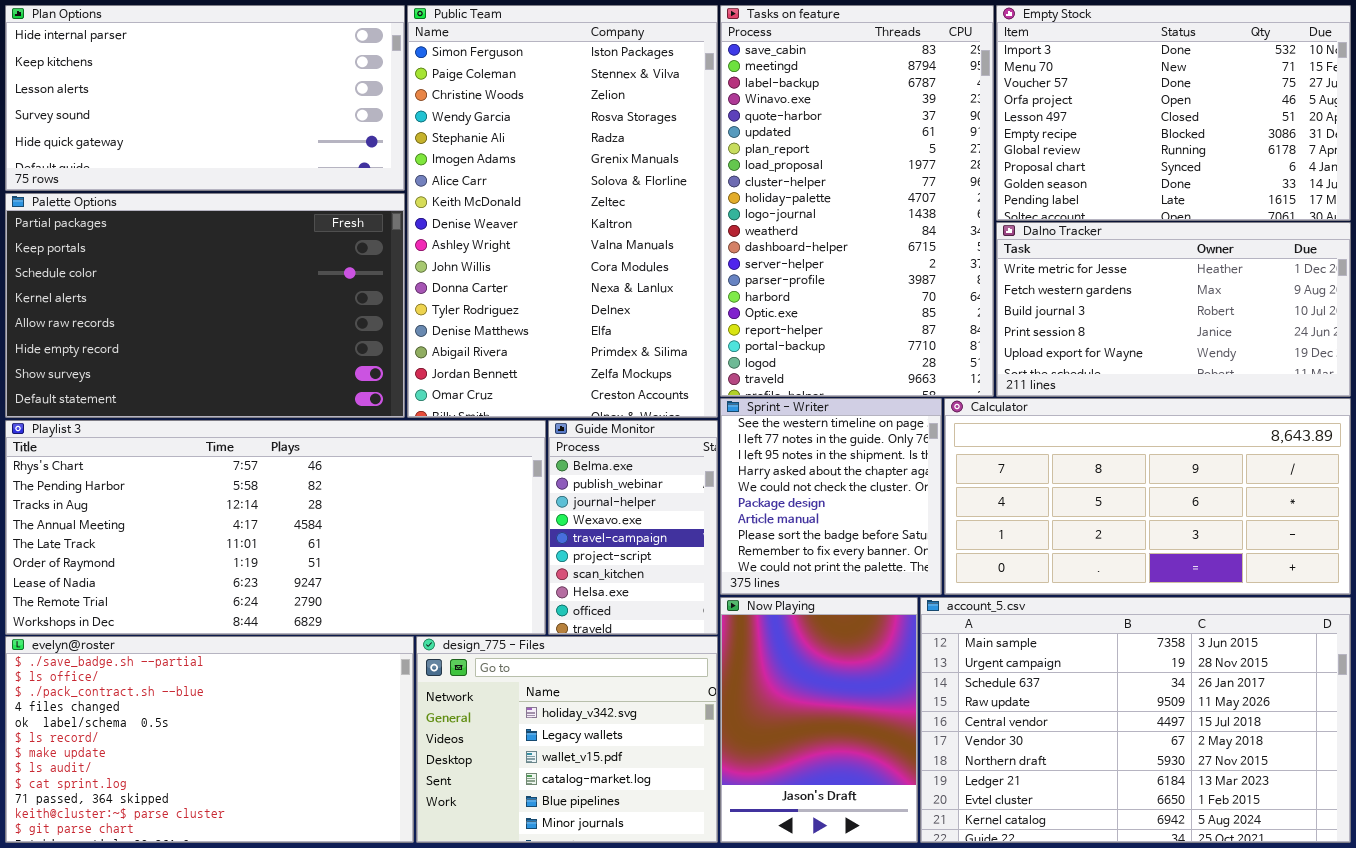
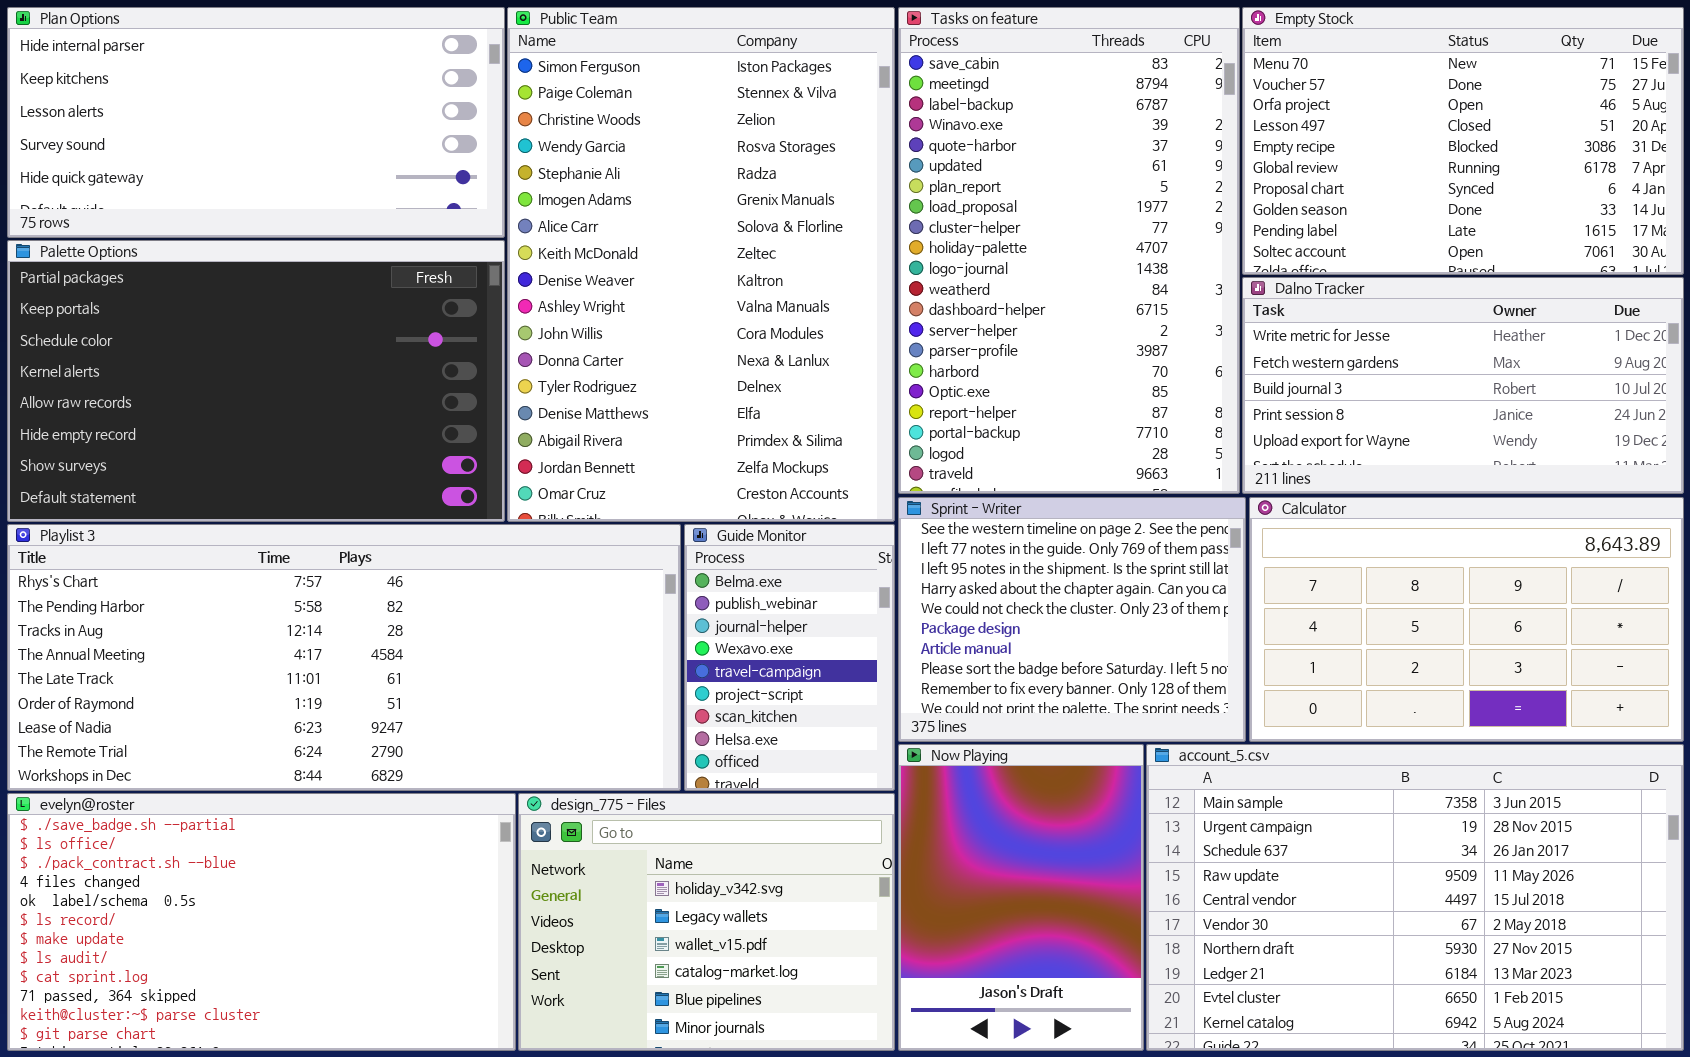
Empty Stock: [996,5,1351,221] -> [1242,7,1684,275], scrolled down 1 row
Sprint - Writer: [720,398,942,595] -> [898,497,1246,742], resized
Calculator: [944,398,1351,595] -> [1249,497,1684,742], resized

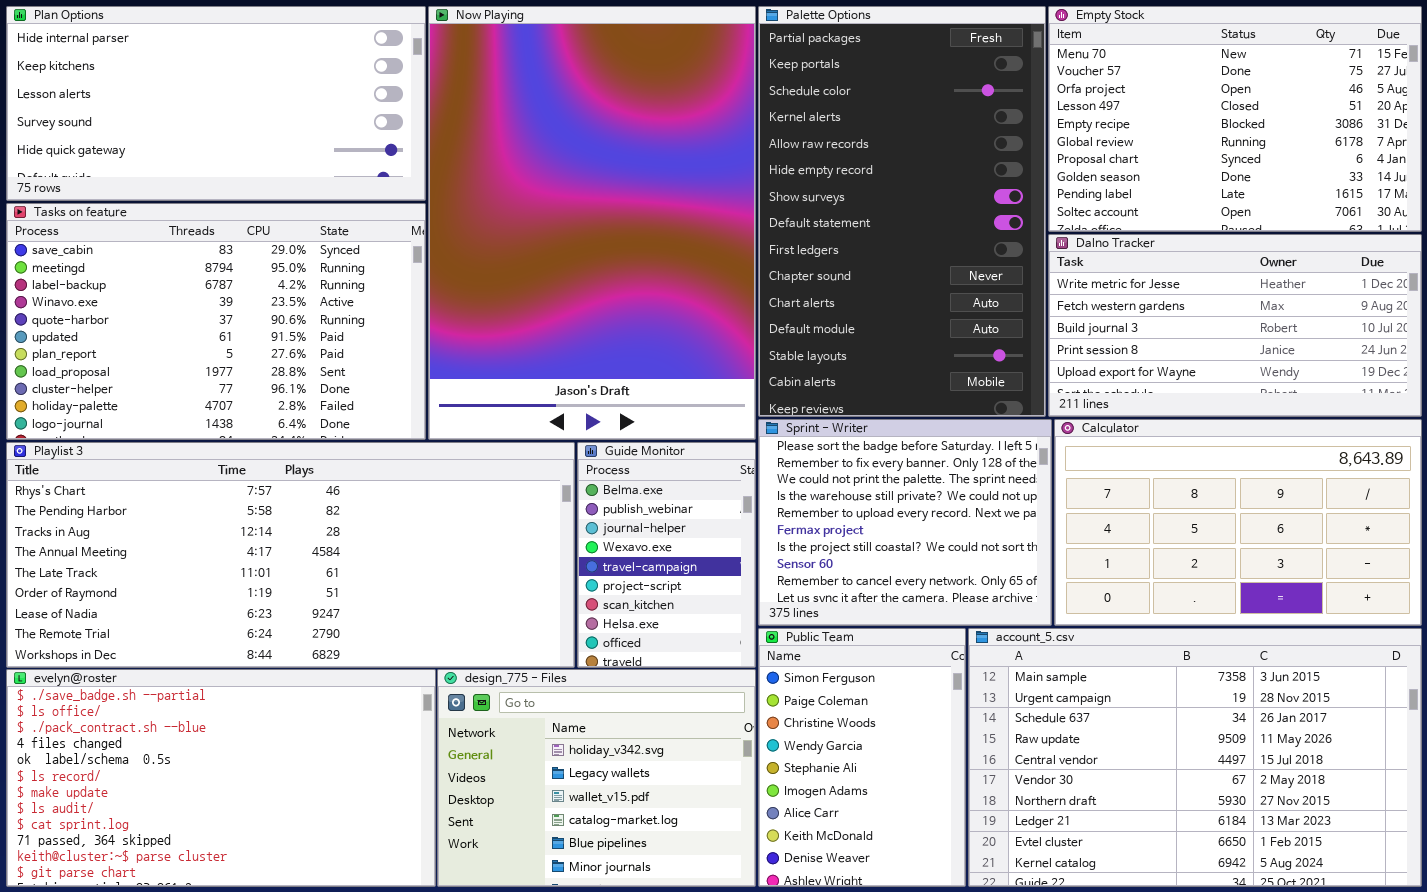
Public Team: [507,7,895,522] -> [758,628,966,887], moved, resized
Tasks on feature: [898,7,1240,494] -> [6,203,426,440], moved, resized
Palette Options: [7,240,505,522] -> [758,6,1046,417], moved, resized
Sprint - Writer: [898,497,1246,742] -> [758,419,1052,626], scrolled down 7 rows
Now Playing: [898,744,1144,1051] -> [428,6,756,440], moved, resized

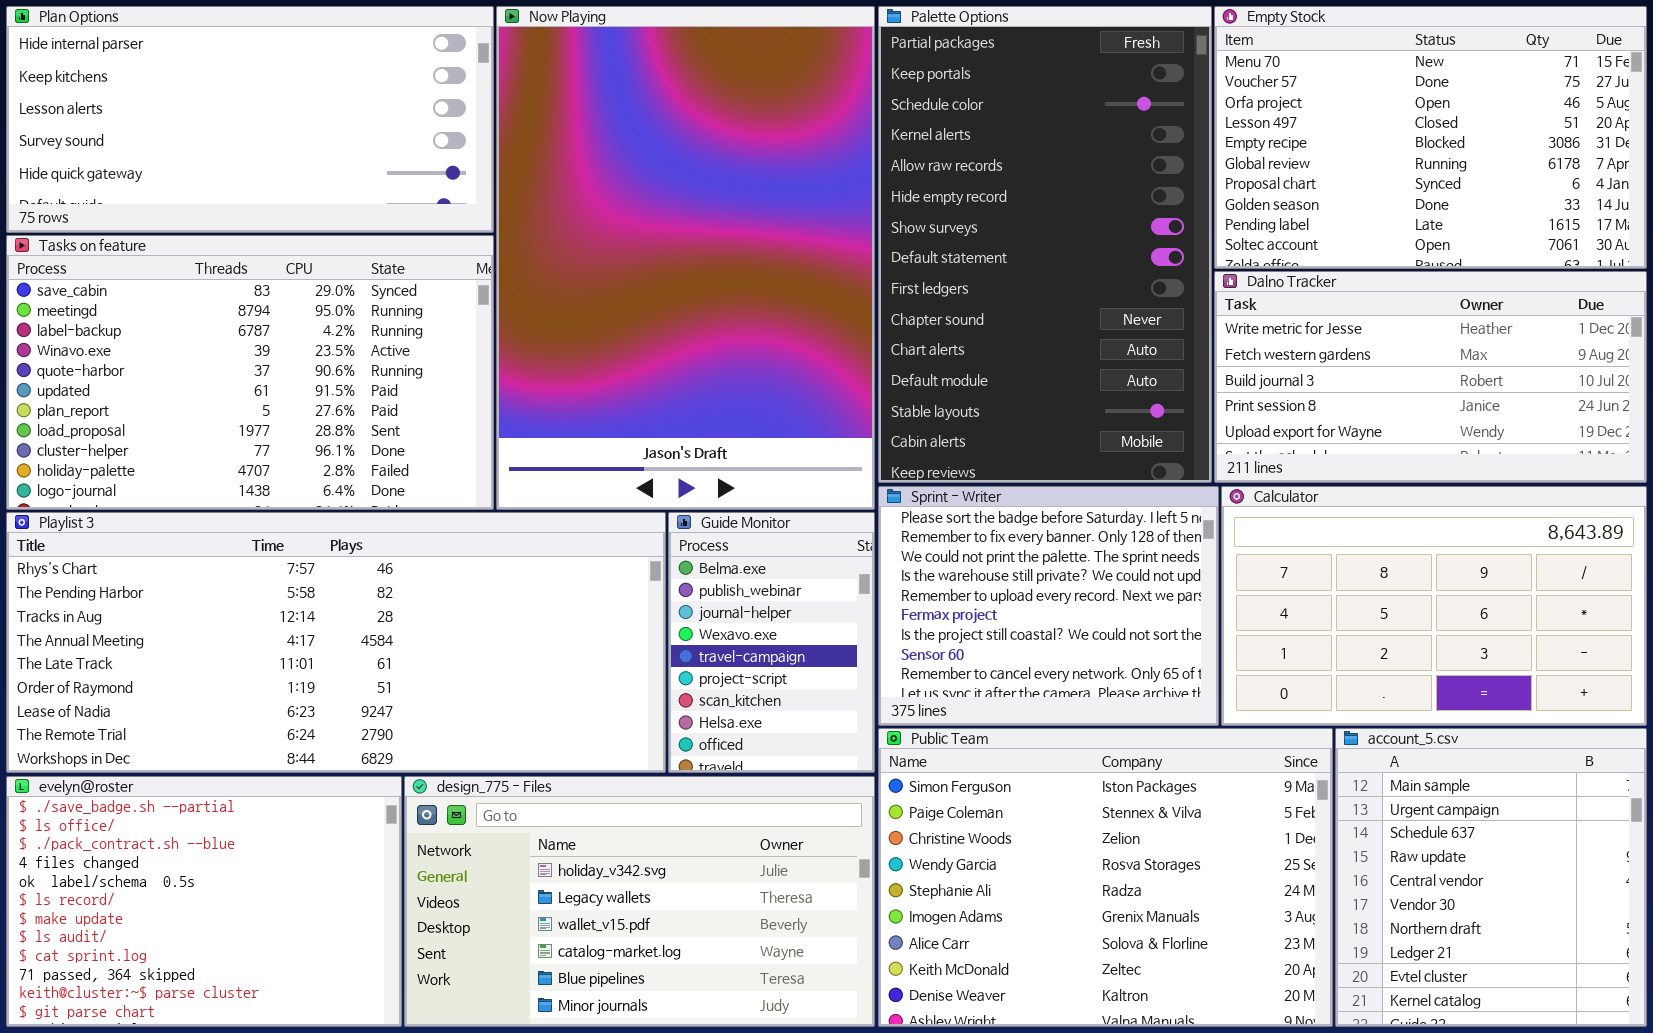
Public Team: [758,628,966,887] -> [878,728,1333,1027], resized
account_5.csv: [968,628,1422,887] -> [1335,728,1647,1027], resized
evelyn@roster: [6,669,436,887] -> [6,776,402,1027], resized
design_775 - Files: [437,669,756,887] -> [404,776,875,1027], resized

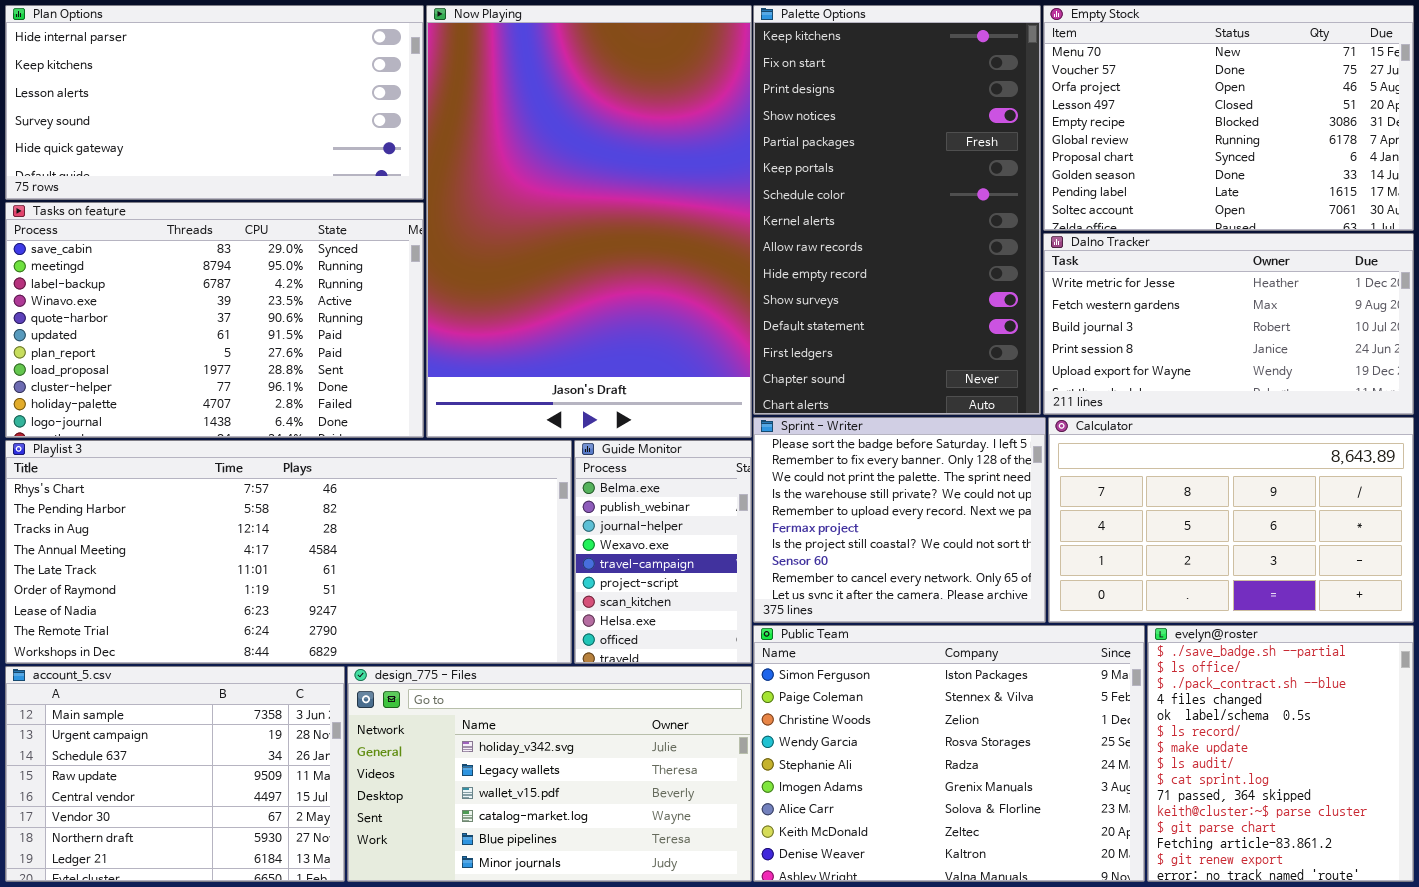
Palette Options: [878,6,1212,483] -> [753,5,1041,415], scrolled up 4 rows
account_5.csv: [1335,728,1647,1027] -> [5,666,345,882], moved, resized
evelyn@roster: [6,776,402,1027] -> [1147,625,1414,882], moved, resized

